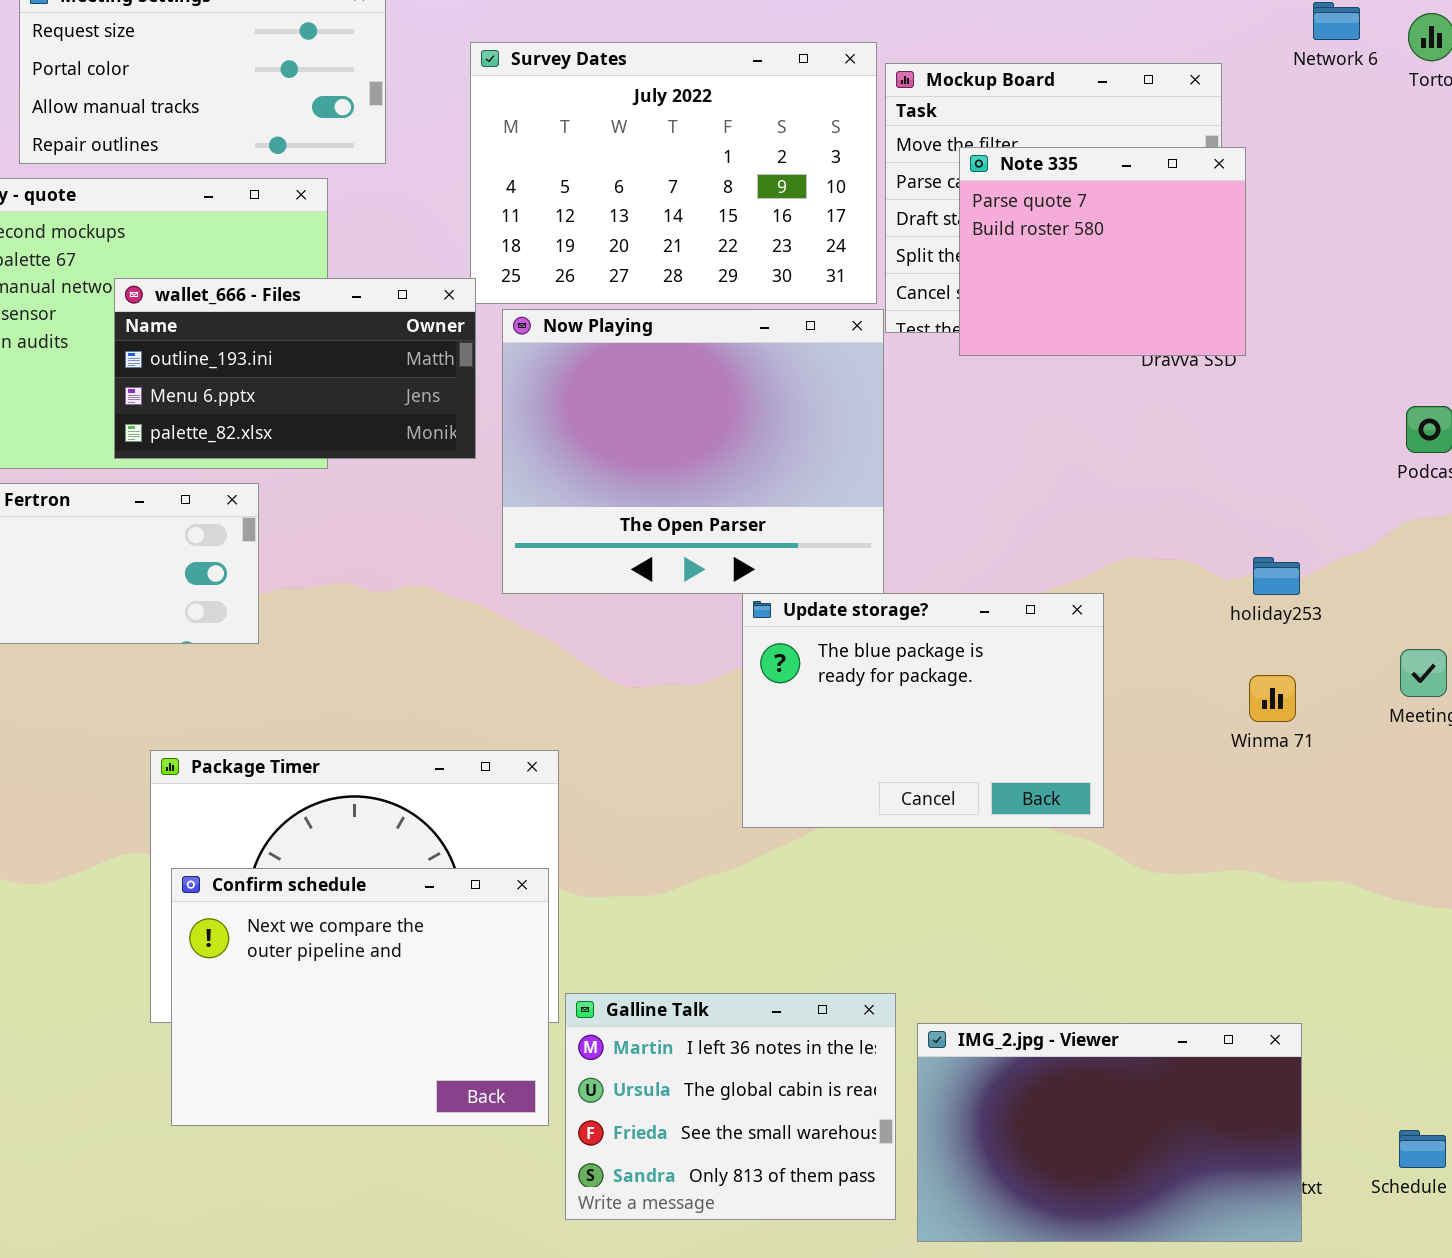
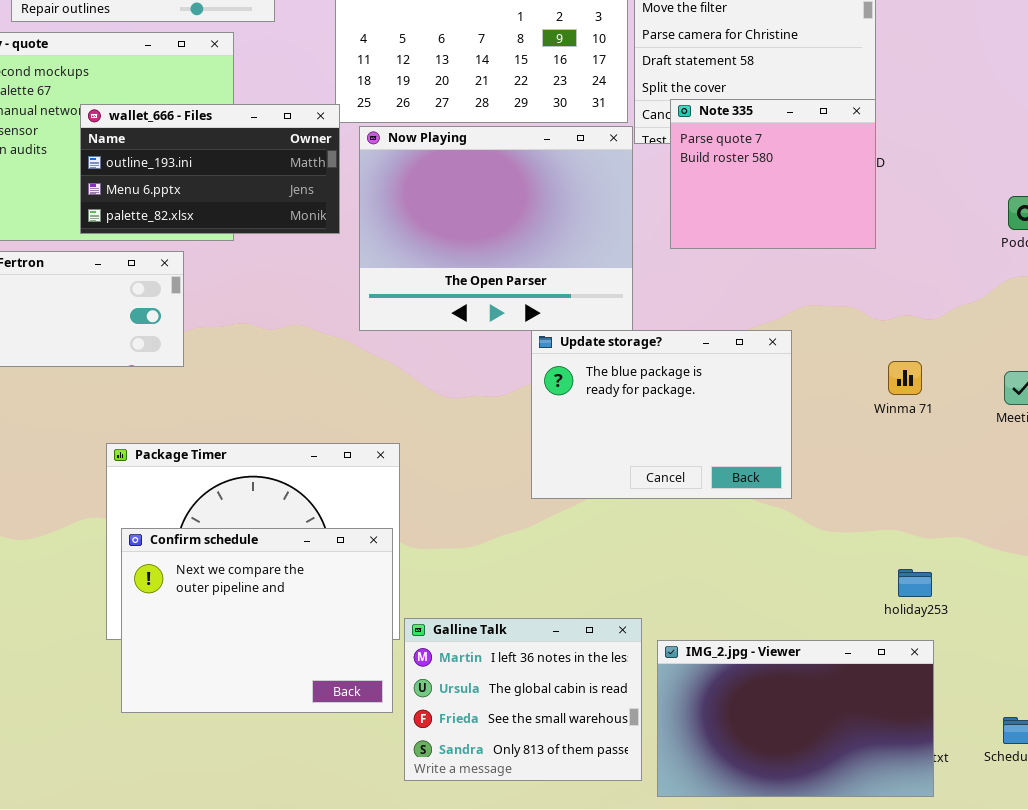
Note 335: [959,147,1246,356] -> [670,99,876,249], moved
holiday253: [1253,557,1300,595] -> [898,569,932,597], moved
Winma 71: [1249,675,1296,722] -> [888,361,922,395], moved

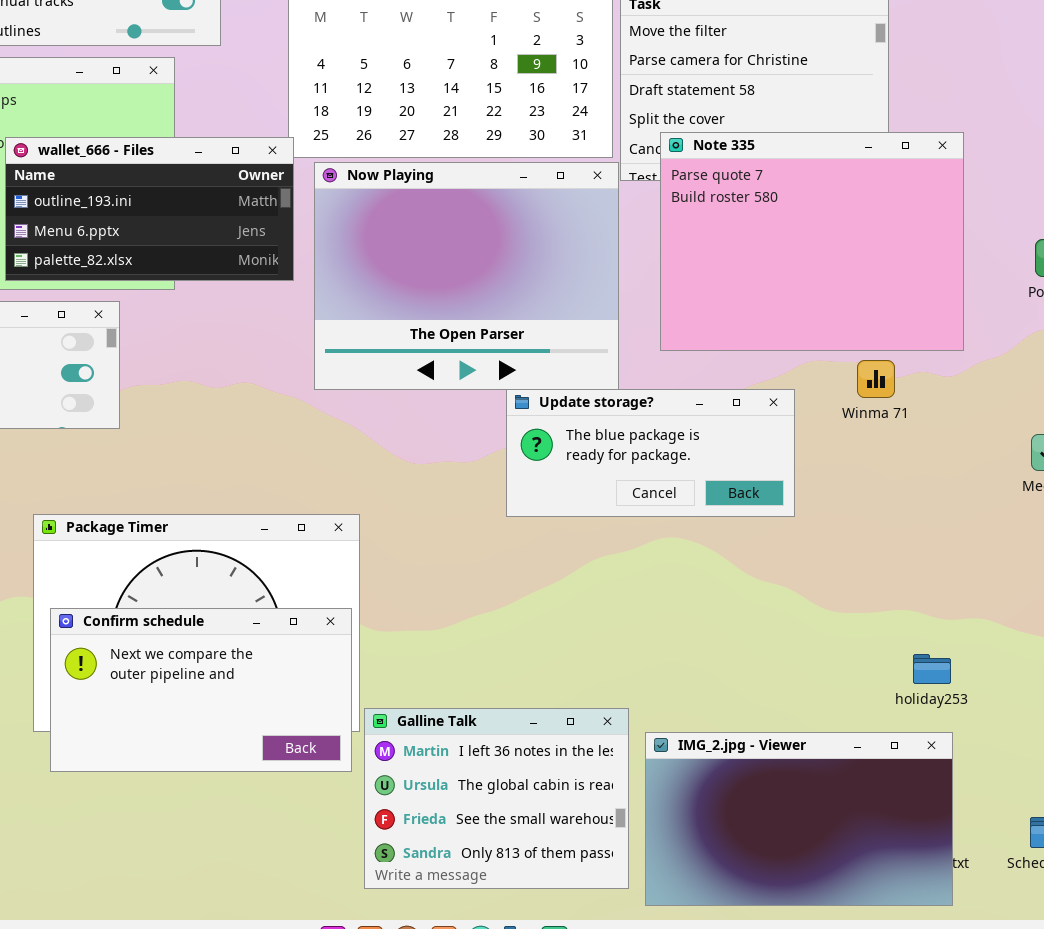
Note 335: [670,99,876,249] -> [660,132,964,351], resized
Update storage?: [531,330,792,499] -> [506,389,795,517], resized
Winma 71: [888,361,922,395] -> [857,360,895,398], moved
Confirm schedule: [121,528,393,713] -> [50,608,352,772], resized

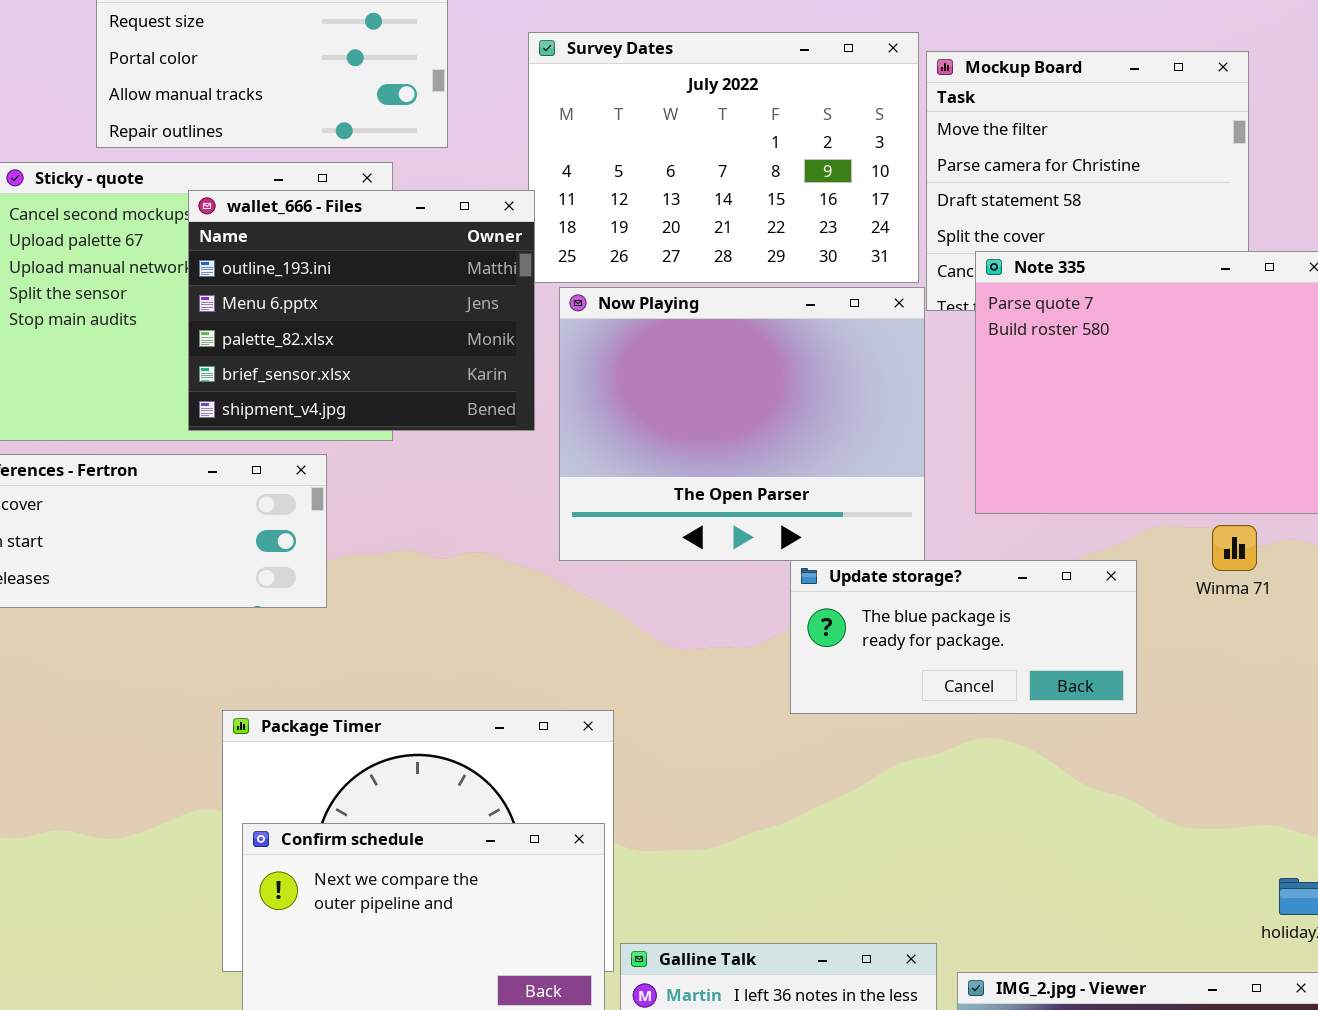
wallet_666 - Files: [5,137,294,281] -> [188,190,535,431], resized

